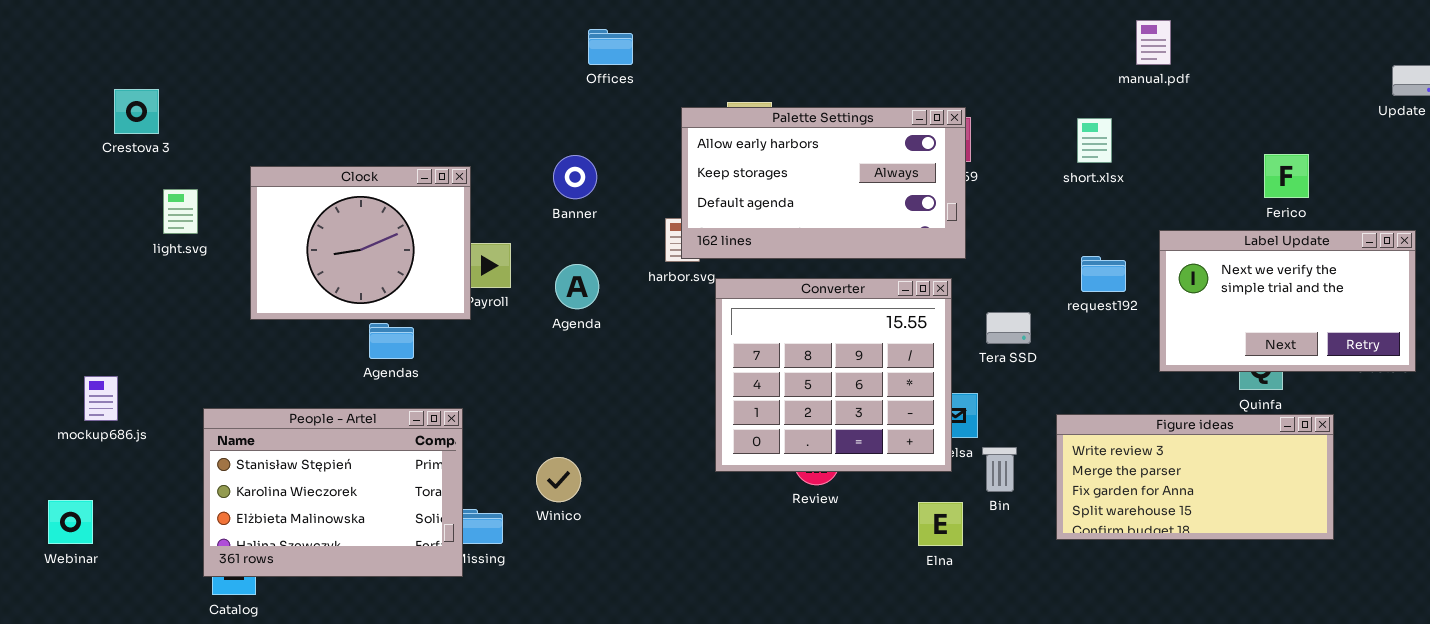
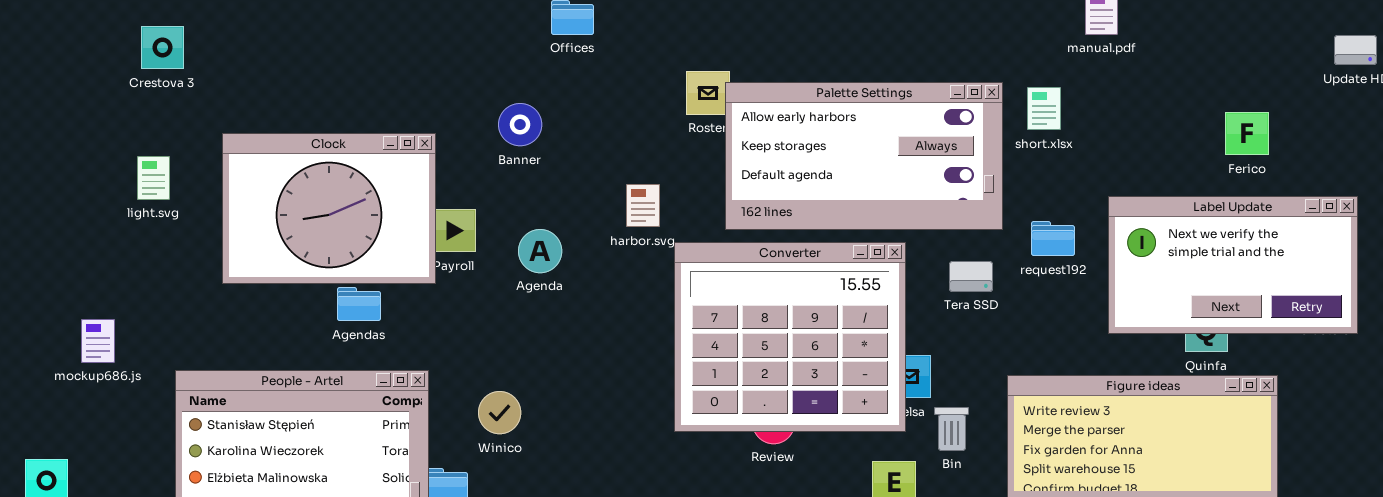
Crestova 3: [114,89,159,134] -> [141,26,184,69], moved
Palette Settings: [681,107,966,259] -> [725,82,1003,230], moved
Ferico: [1264,154,1309,198] -> [1225,112,1269,155], moved
Banner: [553,155,597,199] -> [498,103,542,146], moved
Tera SSD: [986,312,1031,344] -> [949,261,993,292], moved
mockup686.js: [84,376,118,421] -> [81,319,115,363], moved
Winico: [536,457,581,502] -> [478,391,521,434], moved

